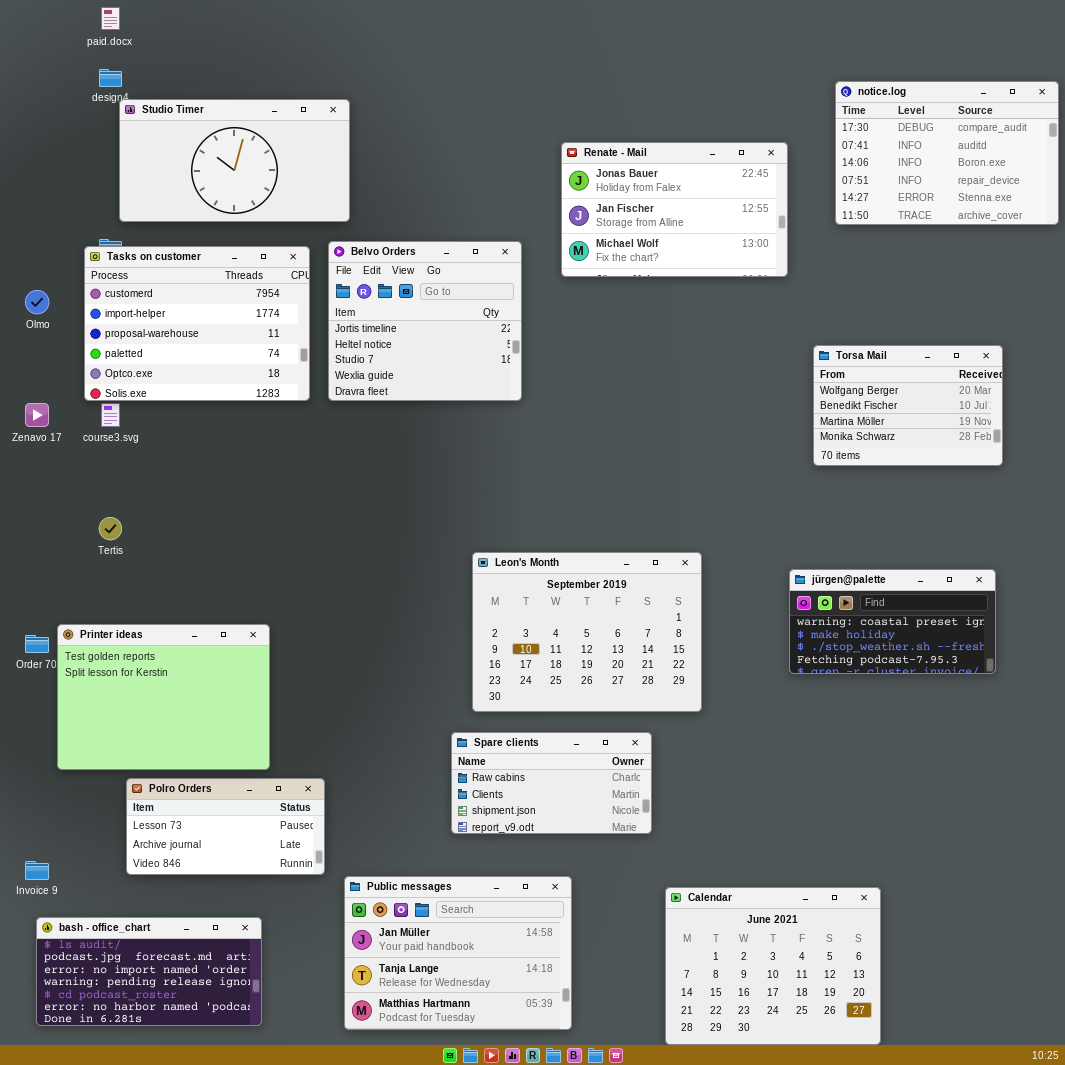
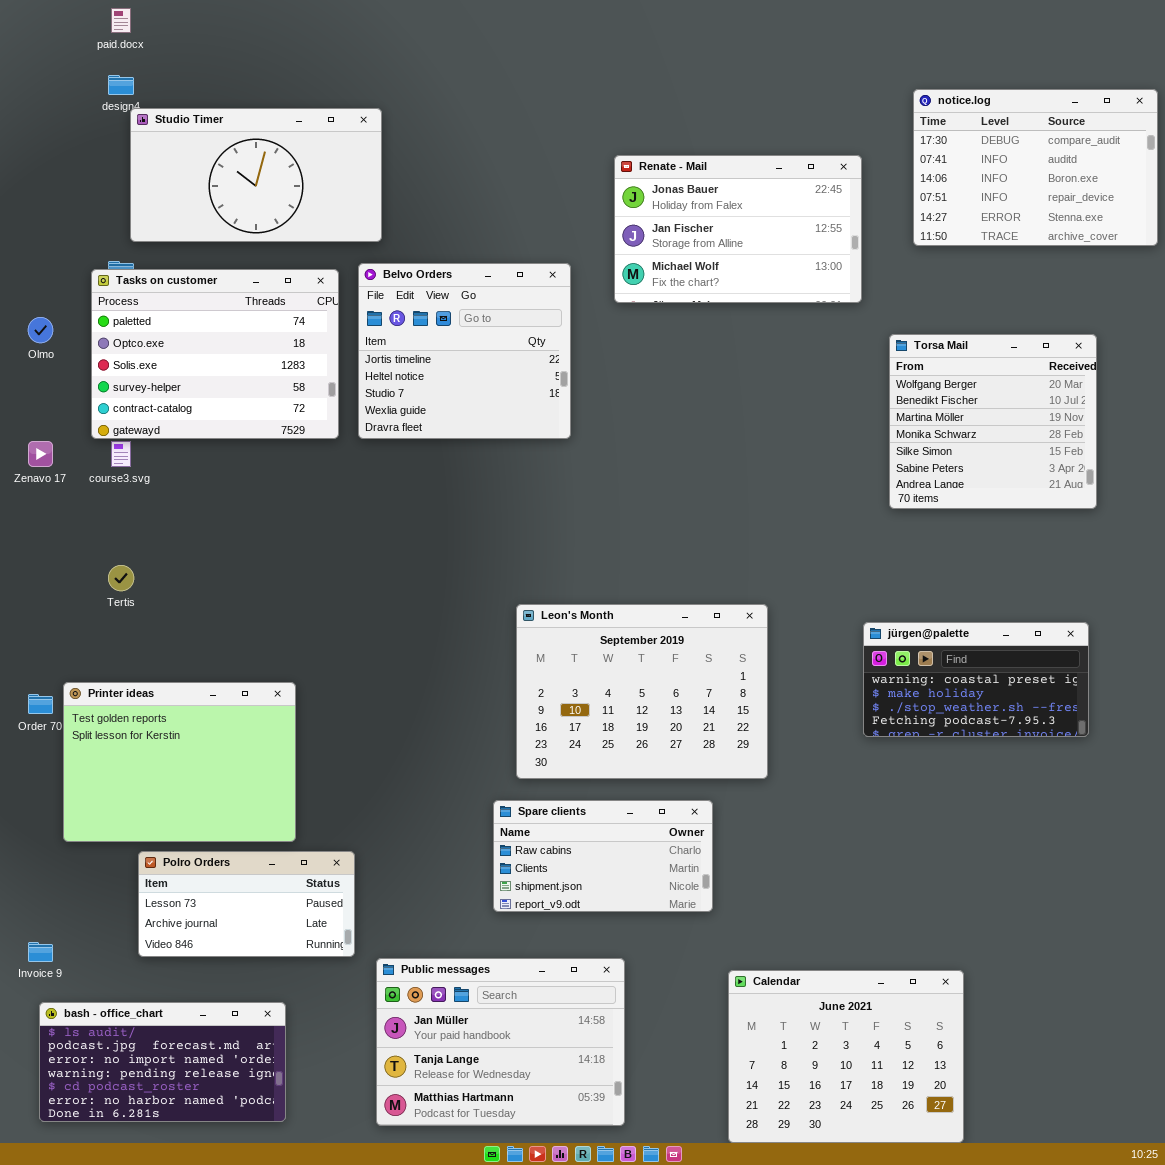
Tasks on customer: [84,246,310,401] -> [91,269,339,439], scrolled down 3 rows
Torsa Mail: [813,345,1003,466] -> [889,334,1097,509], resized

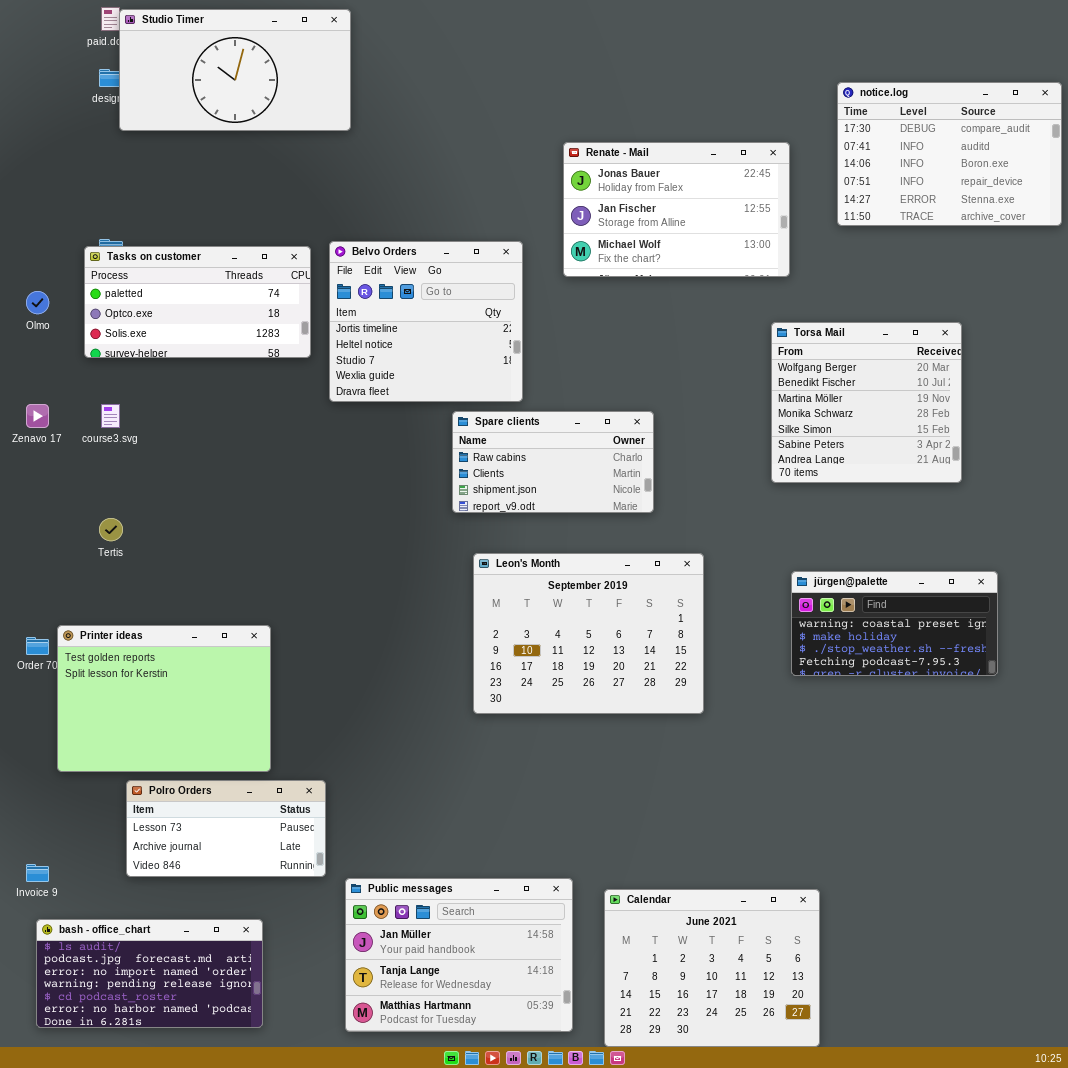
Studio Timer: [130,108,382,242] -> [119,9,351,131], moved
Tasks on customer: [91,269,339,439] -> [84,246,311,358], resized
Torsa Mail: [889,334,1097,509] -> [771,322,962,483], moved
Spare clients: [493,800,713,912] -> [452,411,654,513], moved
Calendar: [728,970,964,1143] -> [604,889,820,1047], moved

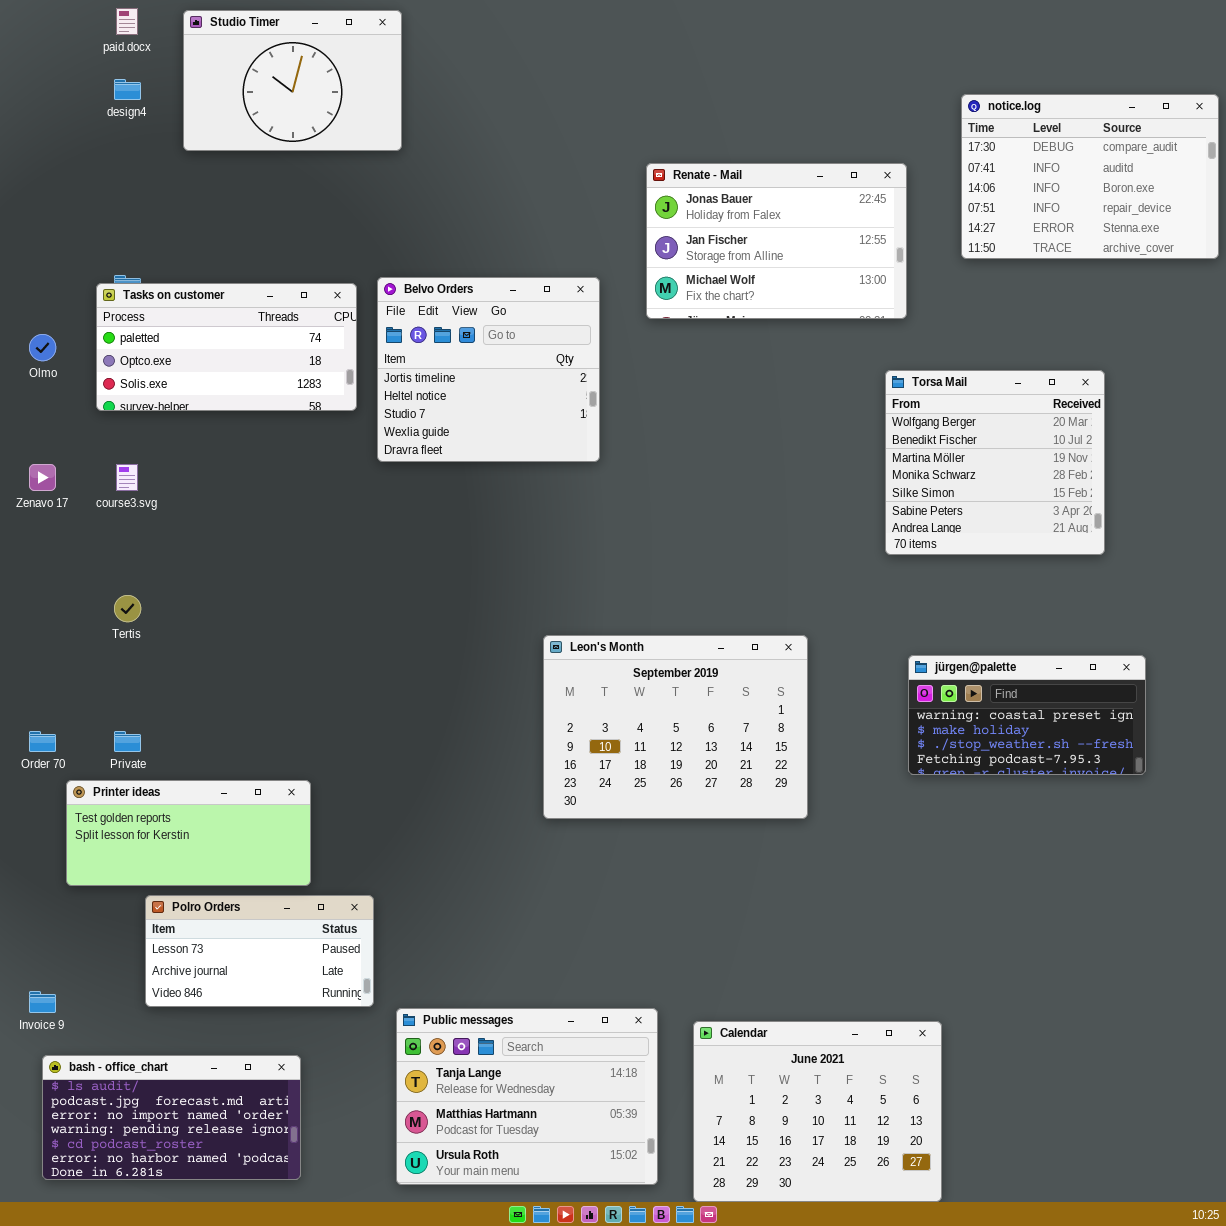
Studio Timer: [119,9,351,131] -> [183,10,402,151], resized
Spare clients: [452,411,654,513] -> none, closed
Printer ideas: [57,625,271,772] -> [66,780,311,886], resized
Public messages: [345,878,573,1032] -> [396,1008,658,1185], scrolled down 1 row

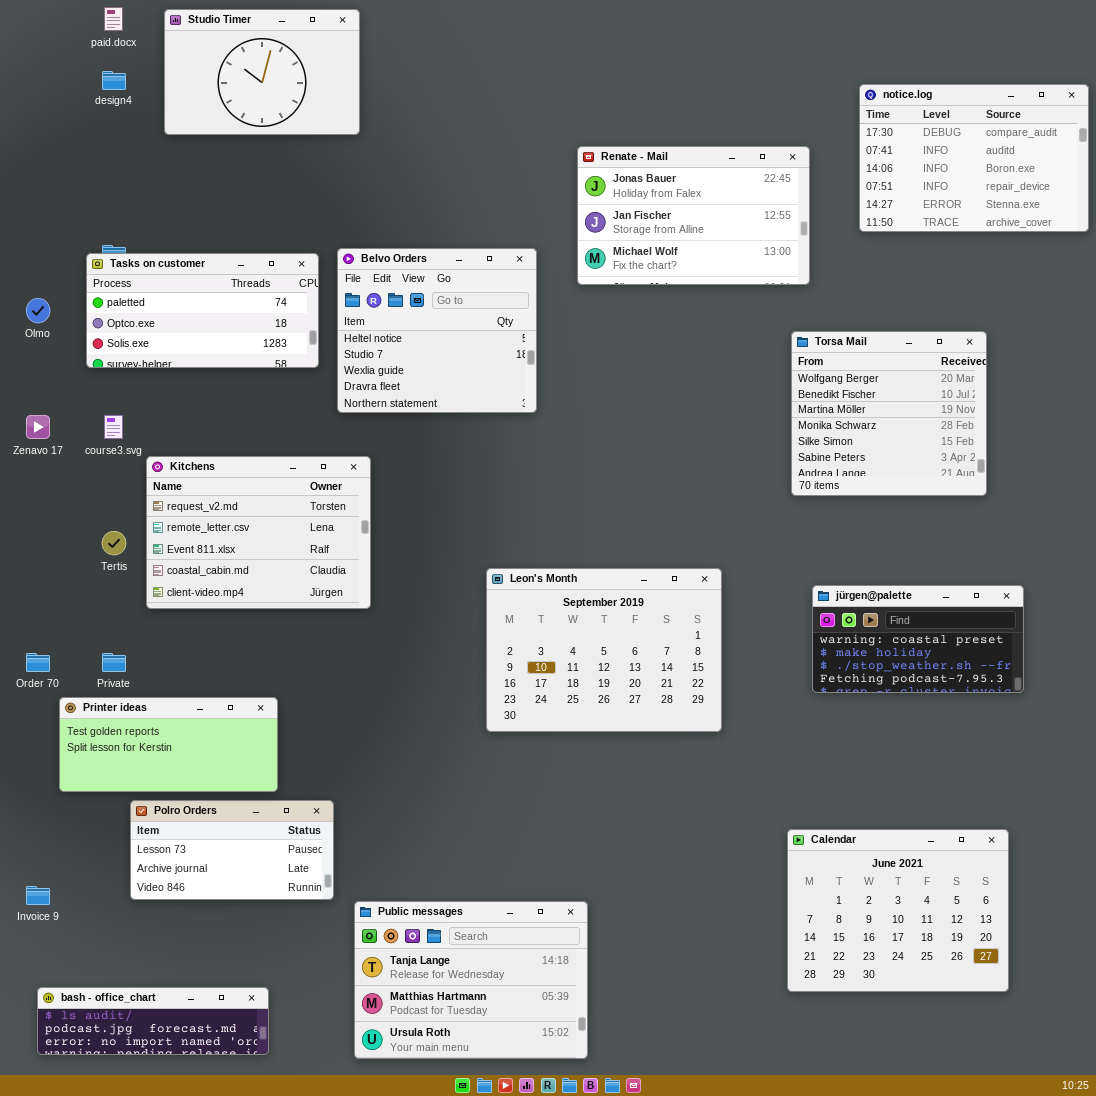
Belvo Orders: [377,277,600,462] -> [337,248,537,413], scrolled down 1 row
Kitchens: none -> [146,456,371,609], opened
Calendar: [693,1021,942,1202] -> [787,829,1009,992], moved
bash - office_chart: [42,1055,301,1180] -> [37,987,269,1055], resized

